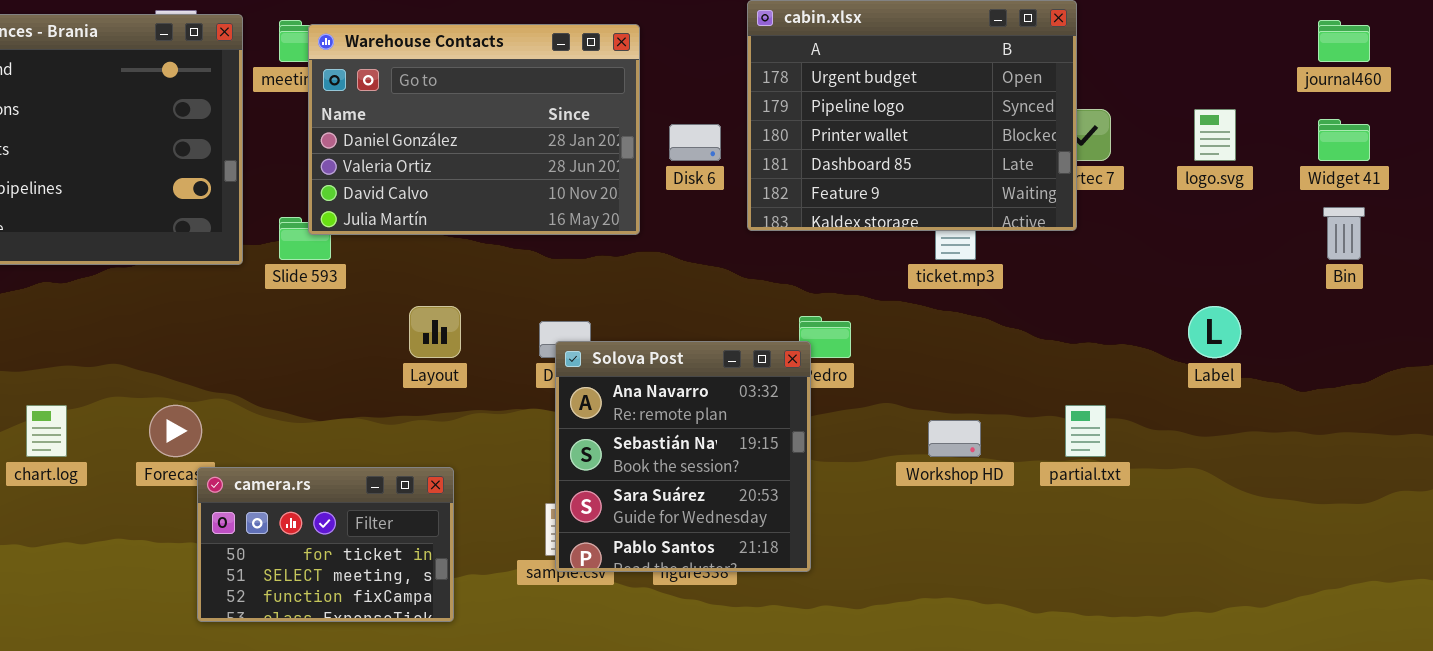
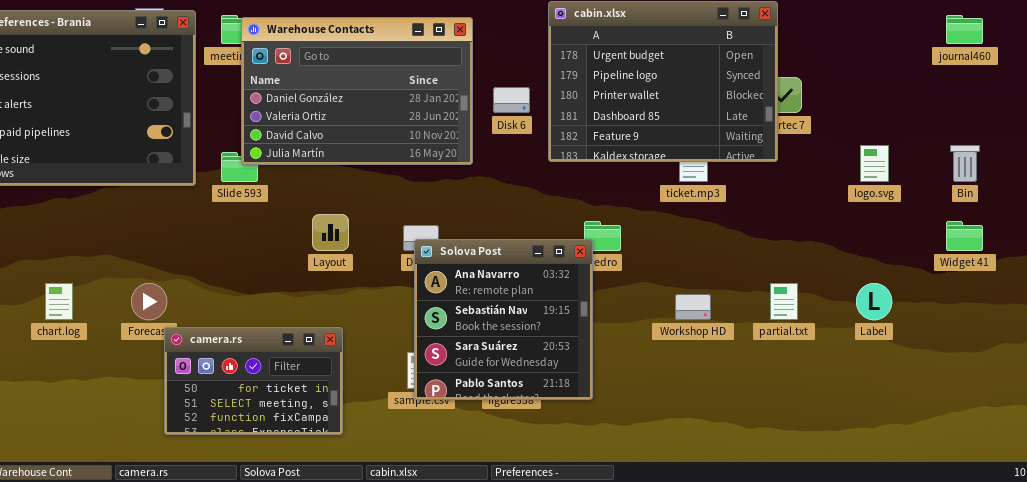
logo.svg: [1194,109,1236,161] -> [860,145,889,182], moved
Widget 41: [1318,119,1370,161] -> [946,221,983,251], moved
Label: [1188,306,1241,358] -> [856,283,892,320], moved

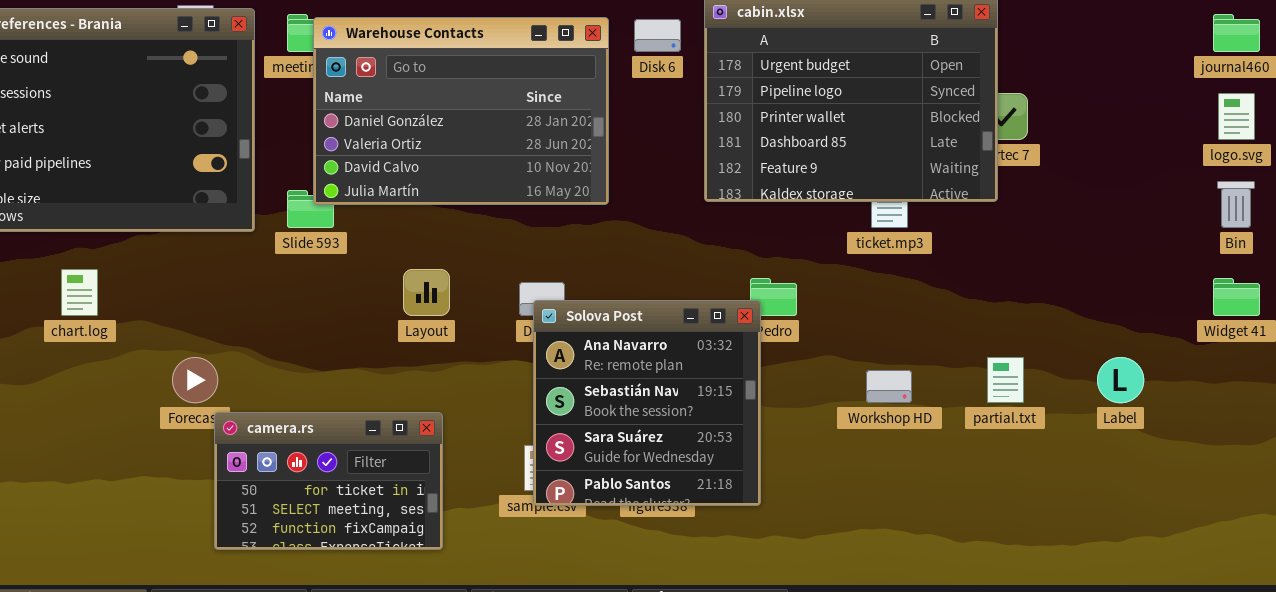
Disk 6: [493,87,530,113] -> [634,19,681,52], moved
logo.svg: [860,145,889,182] -> [1218,93,1255,140], moved
chart.log: [45,283,73,320] -> [61,269,98,316], moved

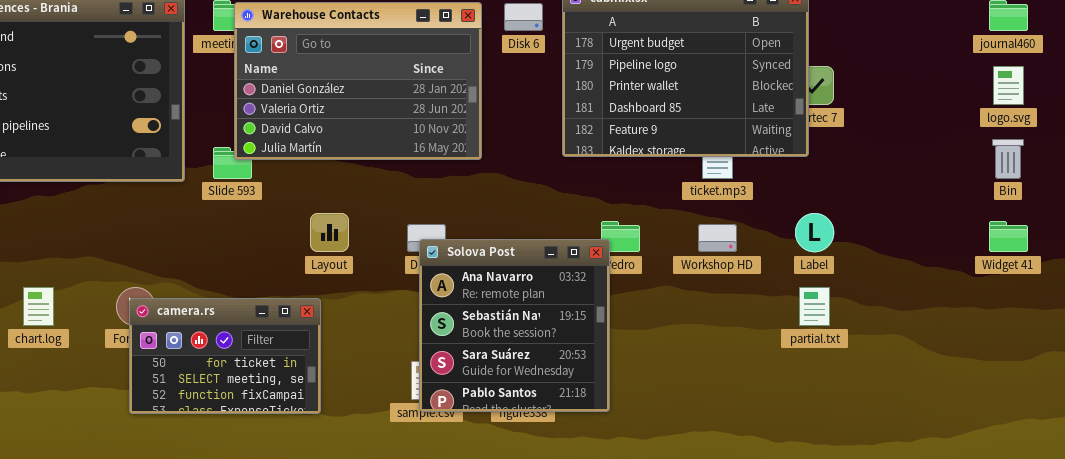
chart.log: [61,269,98,316] -> [23,287,54,326], moved
Label: [1097,357,1144,403] -> [795,213,834,252], moved
Workshop HD: [866,370,912,403] -> [698,224,737,252], moved
camera.rs: [214,412,443,550] -> [129,298,321,414], moved

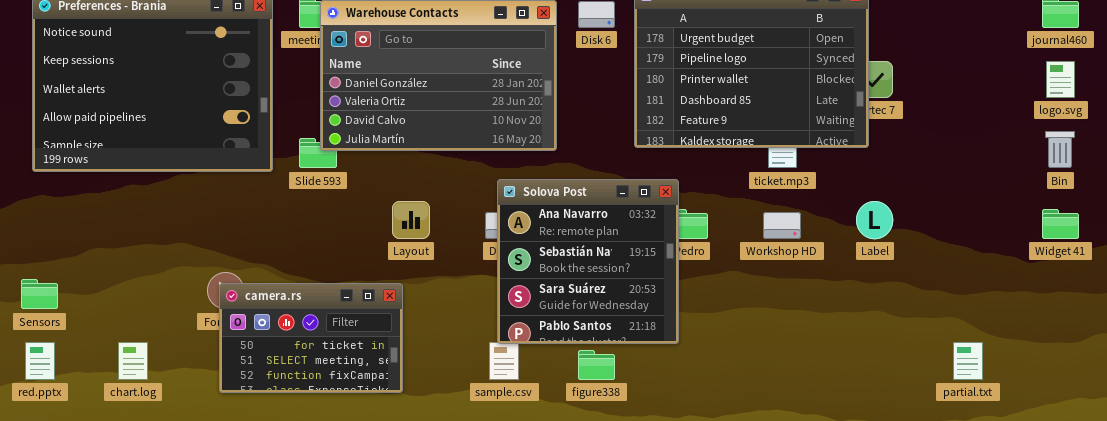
Solova Post: [419,239,610,412] -> [497,179,679,344], moved
chart.log: [23,287,54,326] -> [118,342,148,380], moved
partial.txt: [799,287,830,326] -> [953,342,983,380], moved

